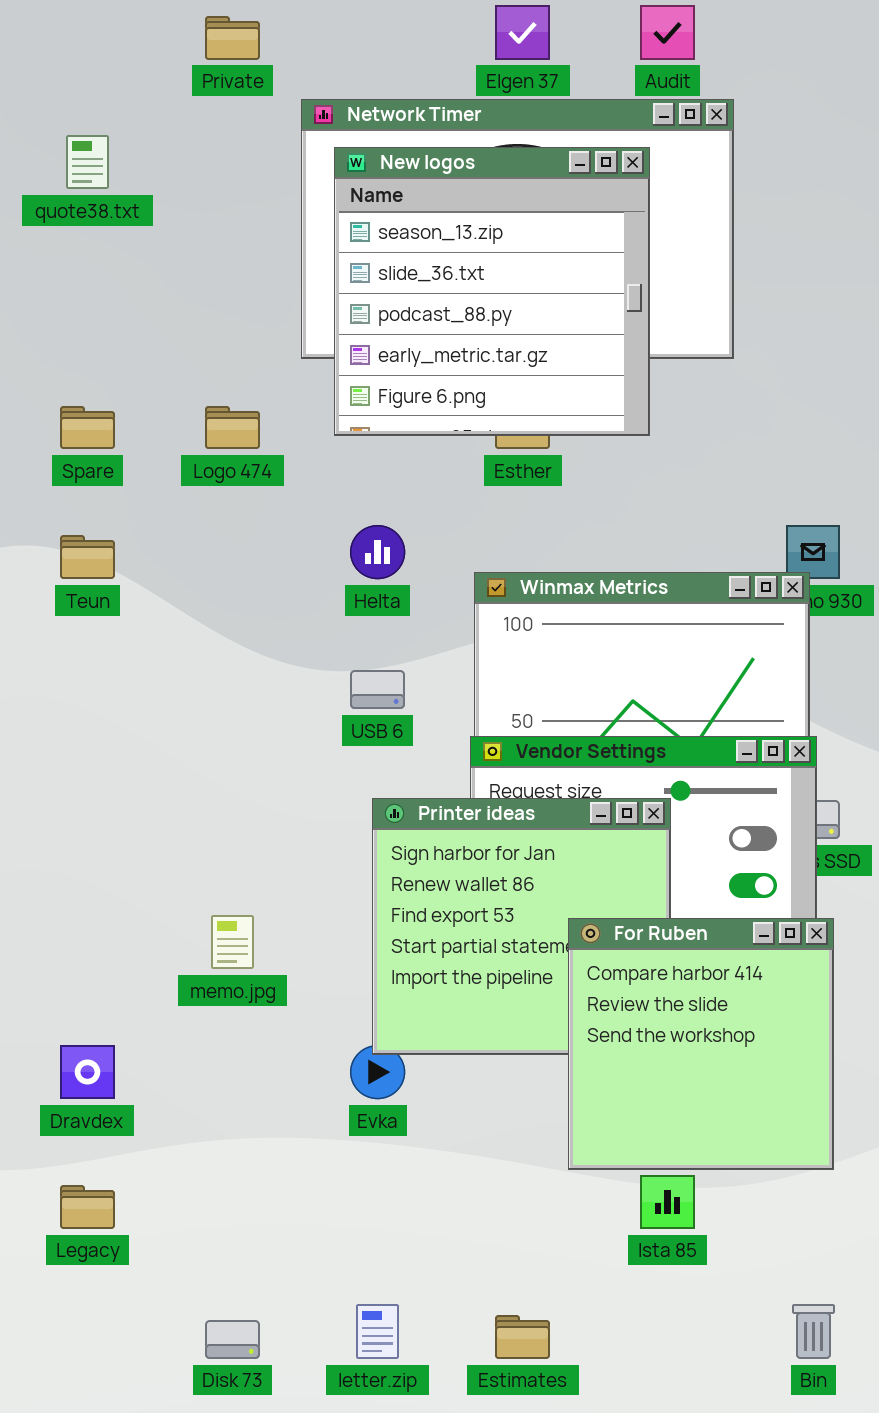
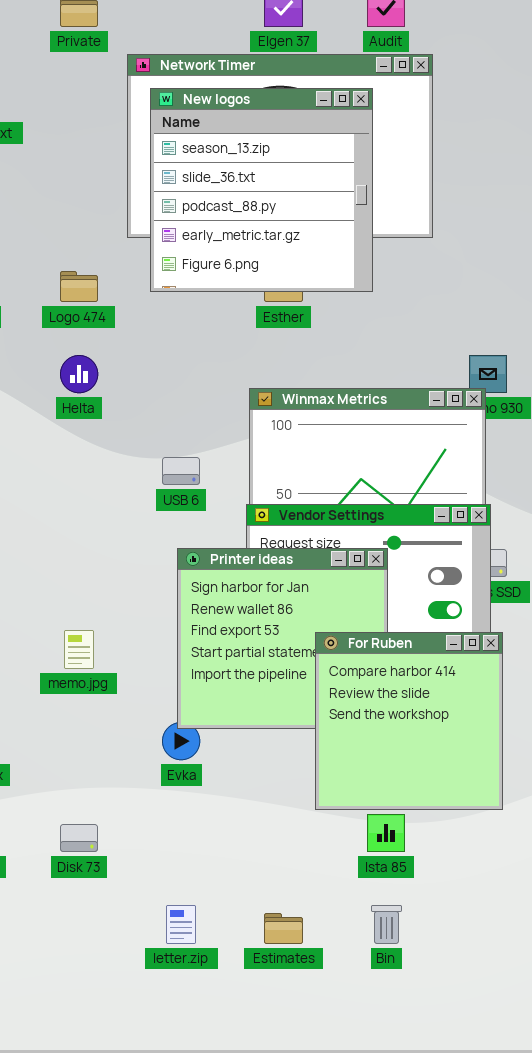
Helta: [350,525,405,579] -> [60,355,98,393], moved
Bin: [792,1304,835,1359] -> [371,905,402,944], moved
Disk 73: [205,1320,260,1359] -> [60,824,98,852], moved

